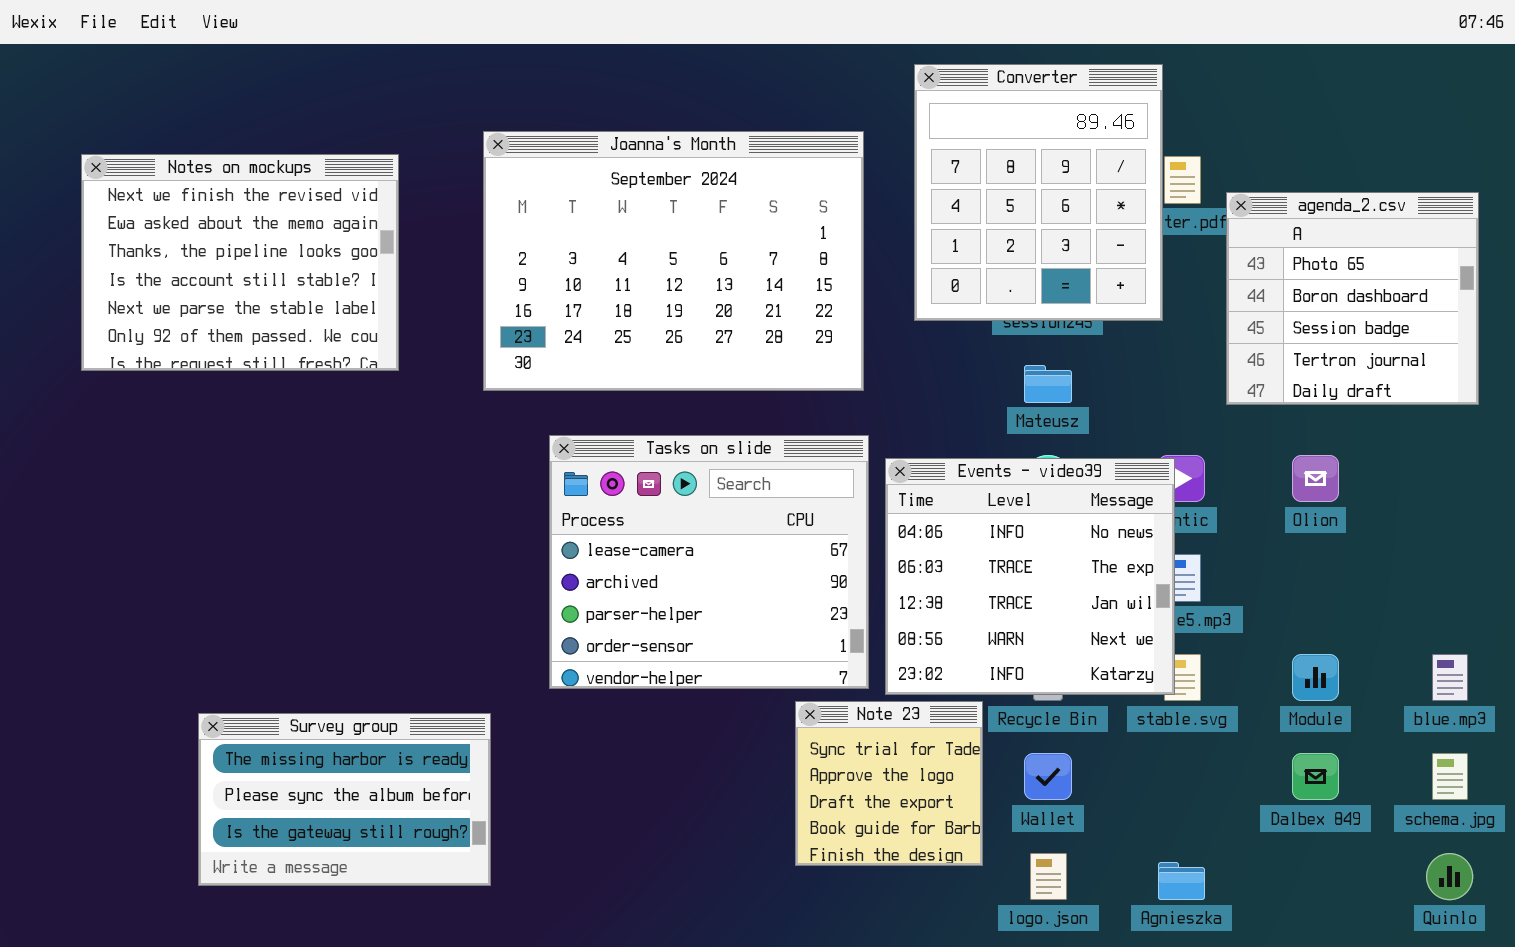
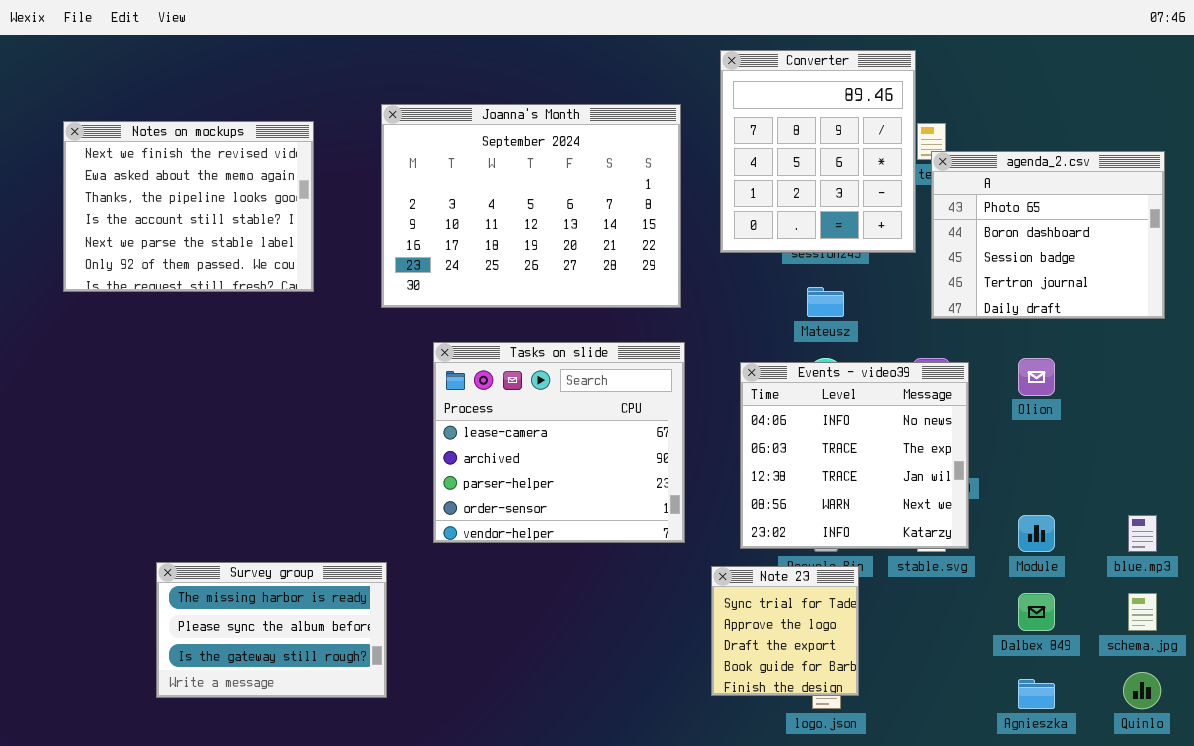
agenda_2.csv: [1226,192,1479,405] -> [931,151,1165,319], resized
Events - video39: [885,458,1175,695] -> [740,362,969,549], moved
Note 23: [795,701,983,866] -> [711,566,859,696], moved
Agnieszka: [1158,862,1205,900] -> [1018,679,1055,709], moved

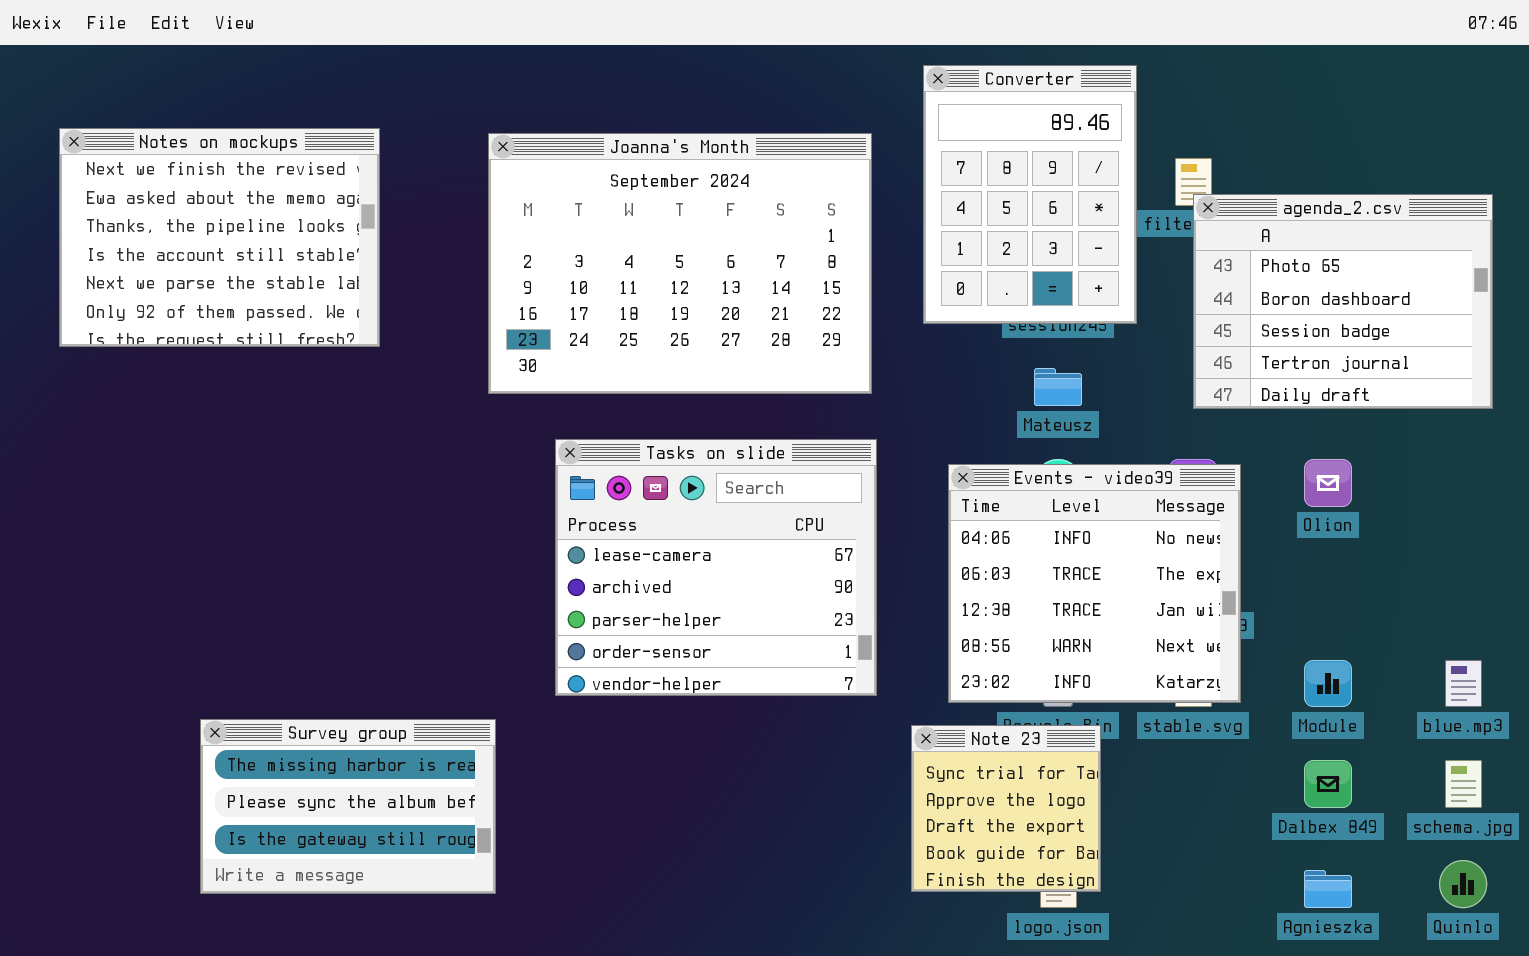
Converter: [720,50,916,253] -> [923,65,1137,324], resized
Notes on mockups: [63,121,314,292] -> [59,128,380,347], moved

